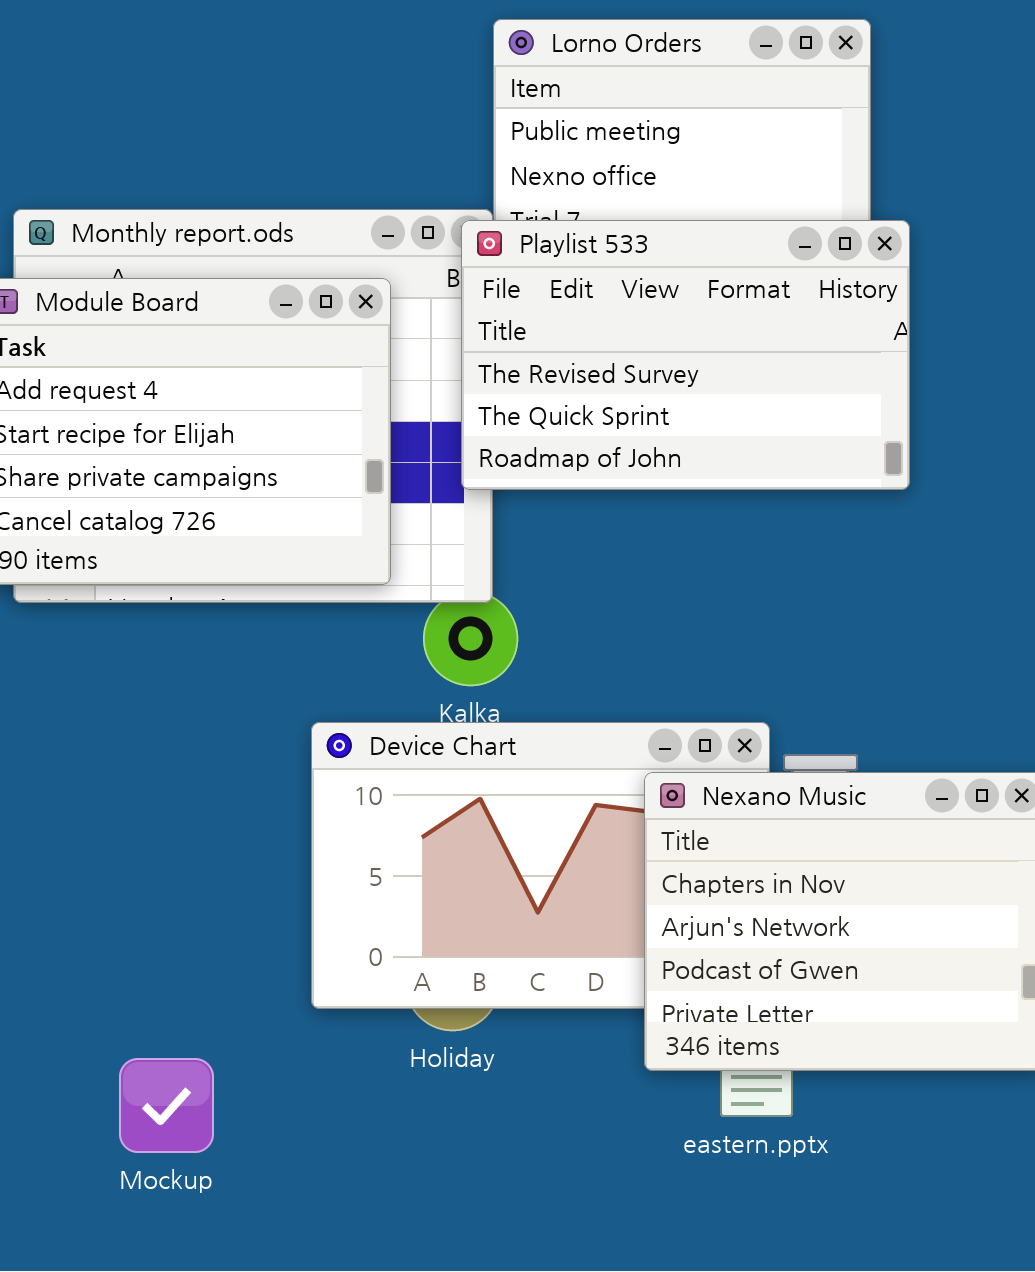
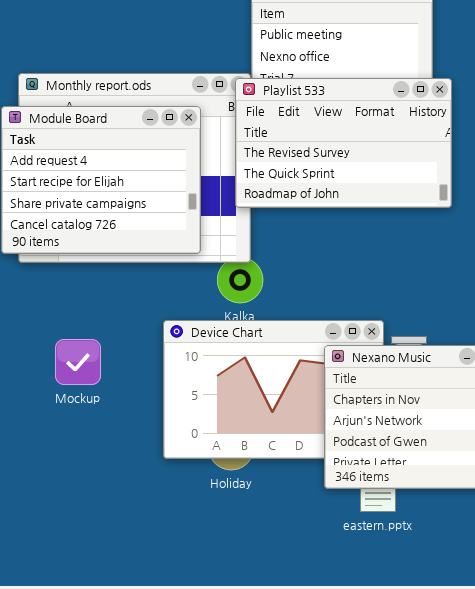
Mockup: [119,1058,214,1153] -> [55,339,101,385], moved

